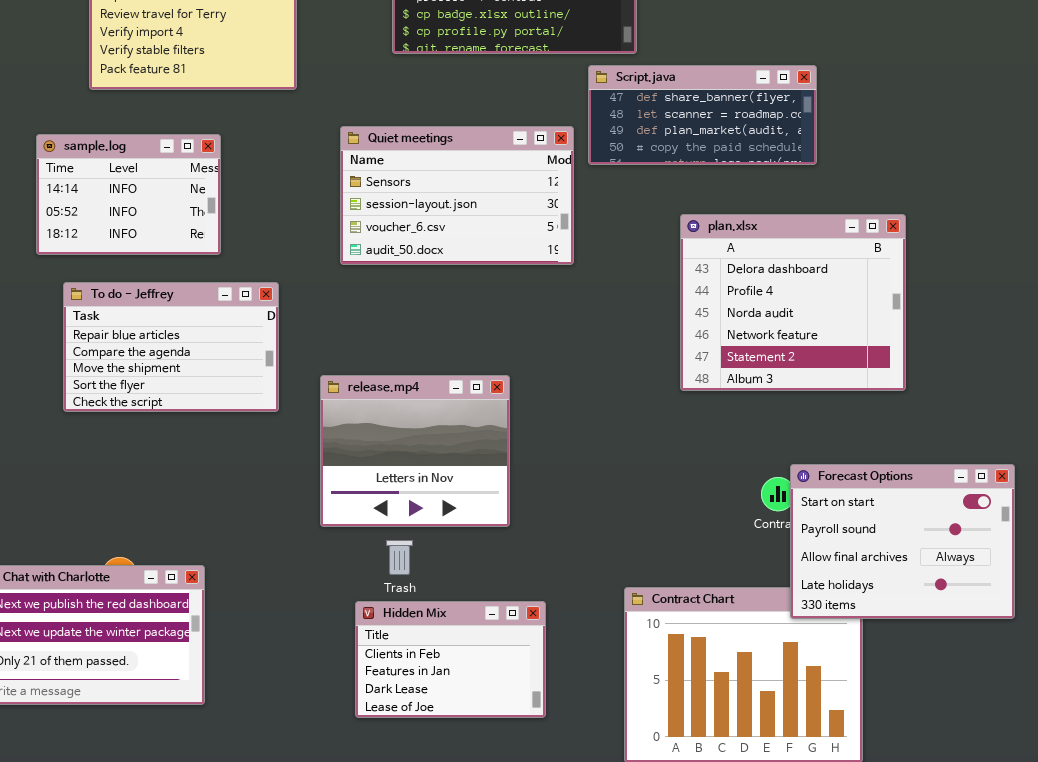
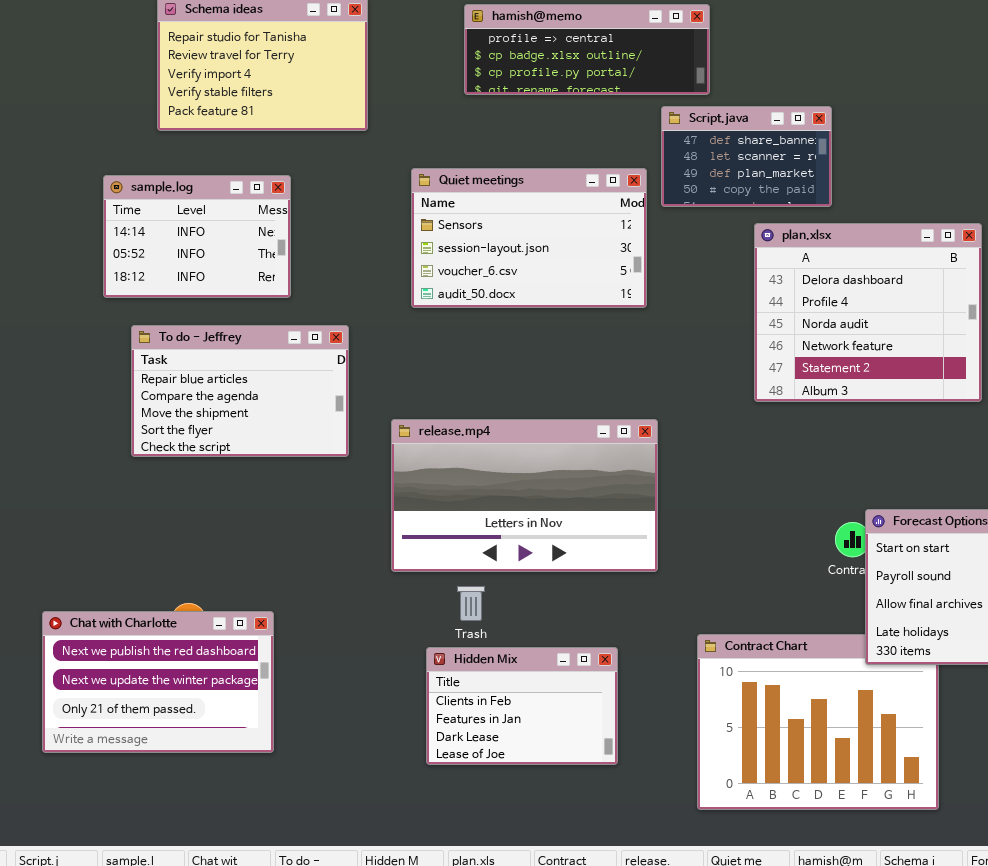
Script.java: [588,65,817,165] -> [661,106,832,207], resized
plan.xlsx: [680,214,906,391] -> [754,223,982,402], moved
release.mp4: [320,375,510,527] -> [391,419,658,572], resized

